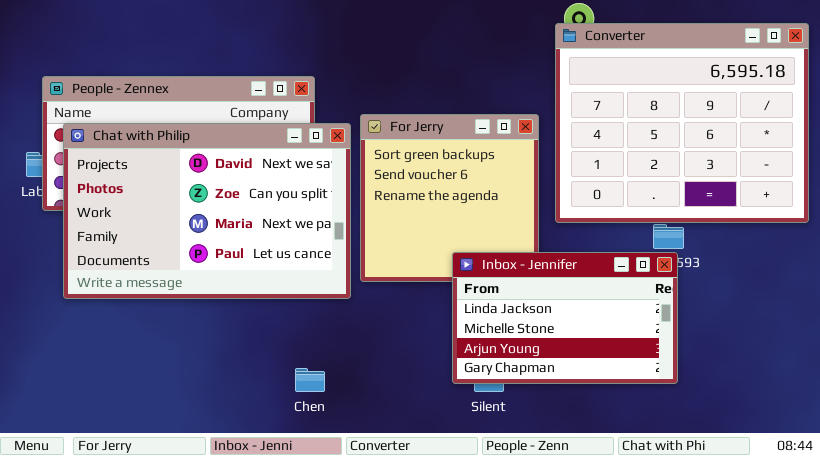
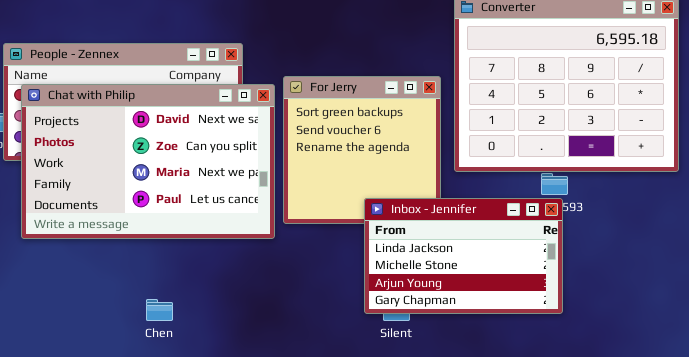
Chen: [295,368,325,392] -> [146,299,173,321], moved

